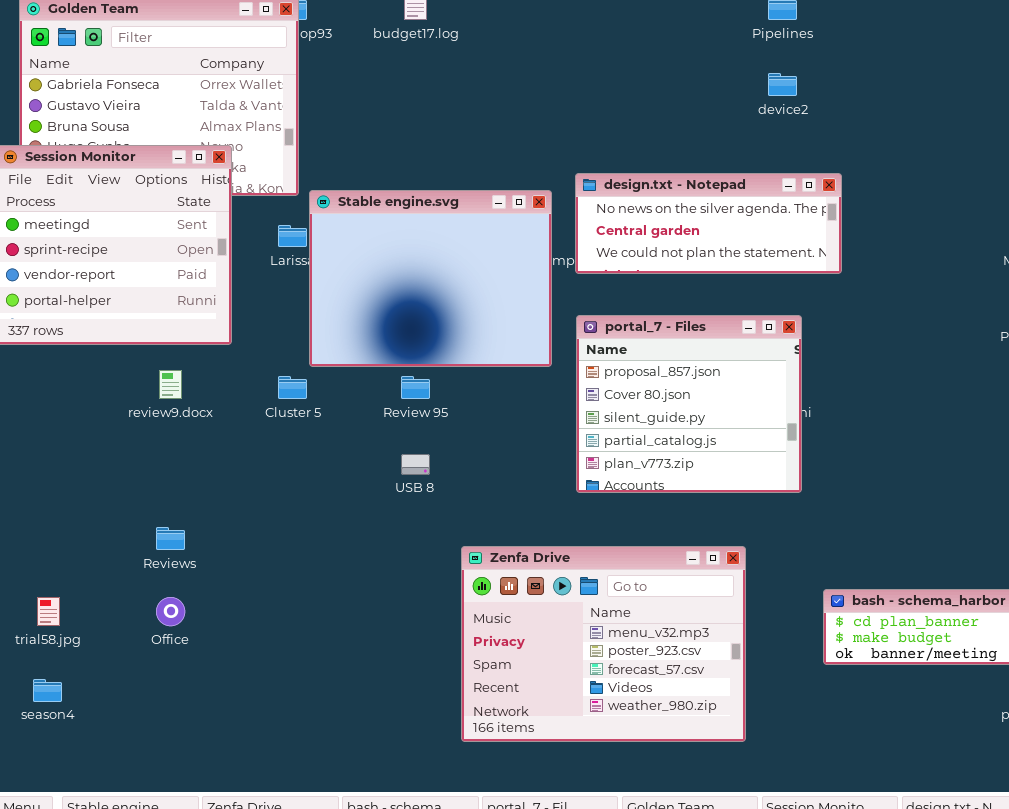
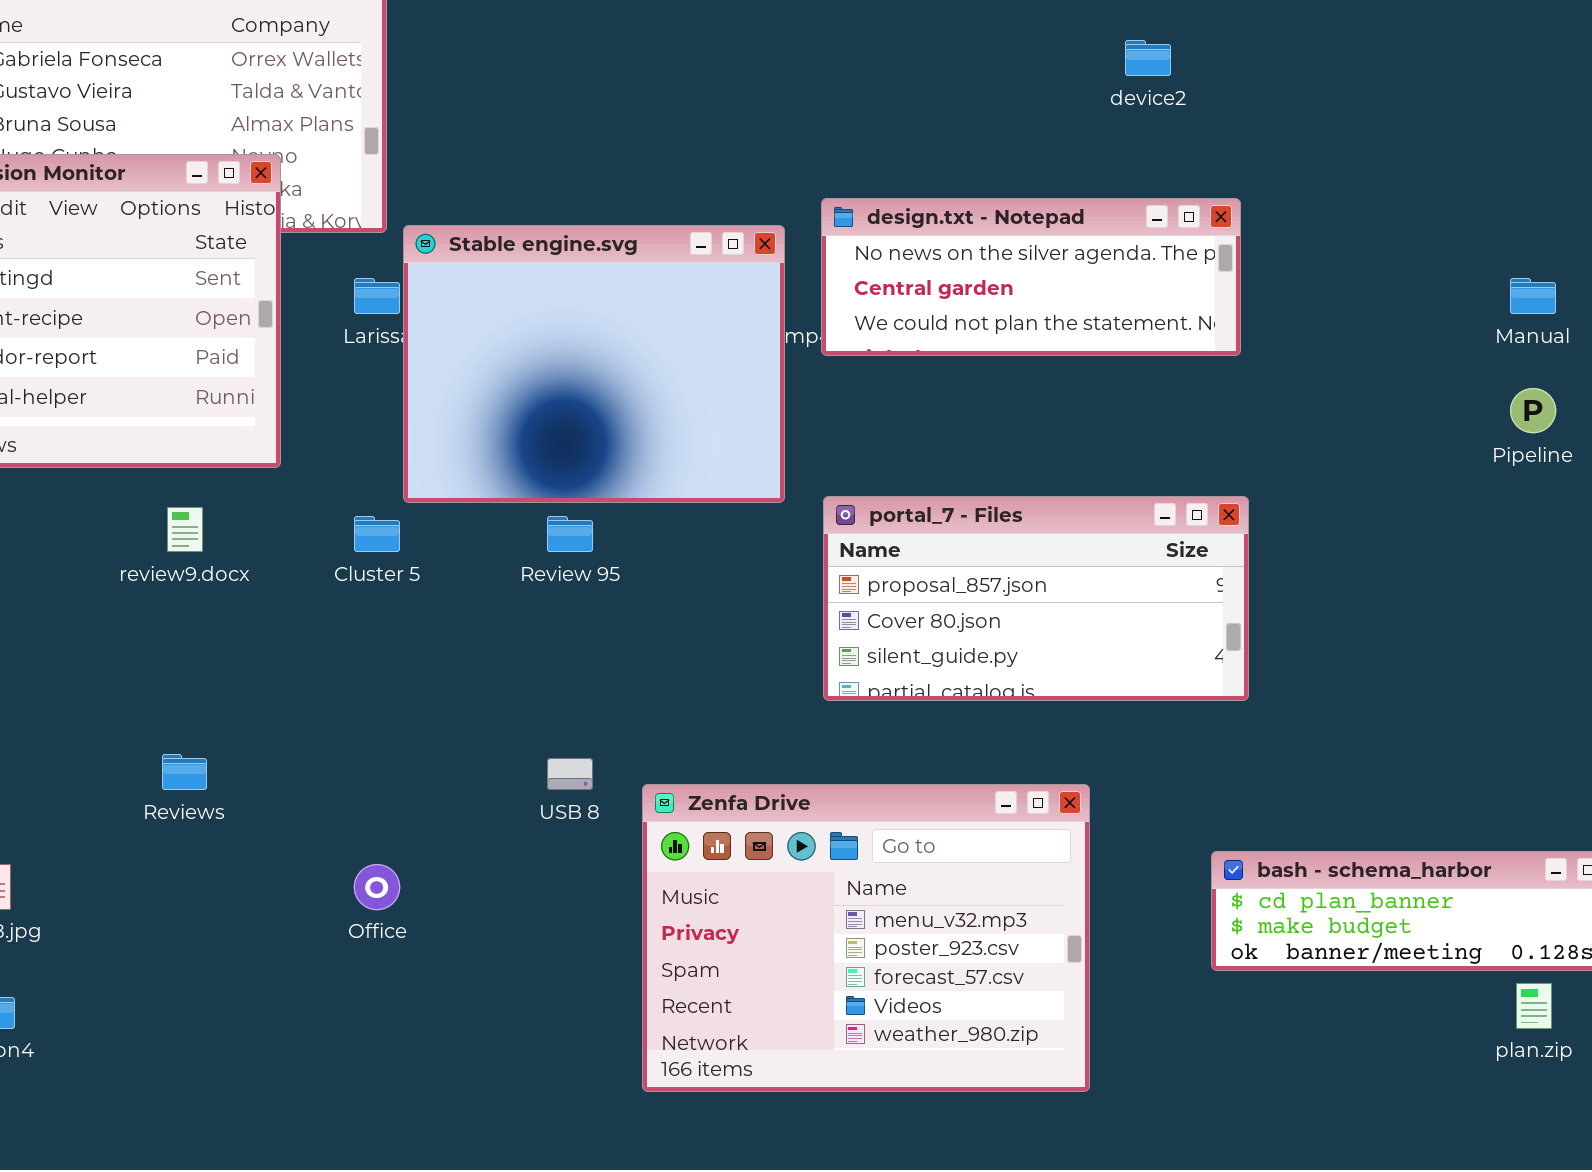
portal_7 - Files: [576,315,802,493] -> [823,496,1249,701], resized
USB 8: [401,454,430,475] -> [547,758,593,790], moved
Office: [156,597,185,626] -> [354,864,400,910], moved

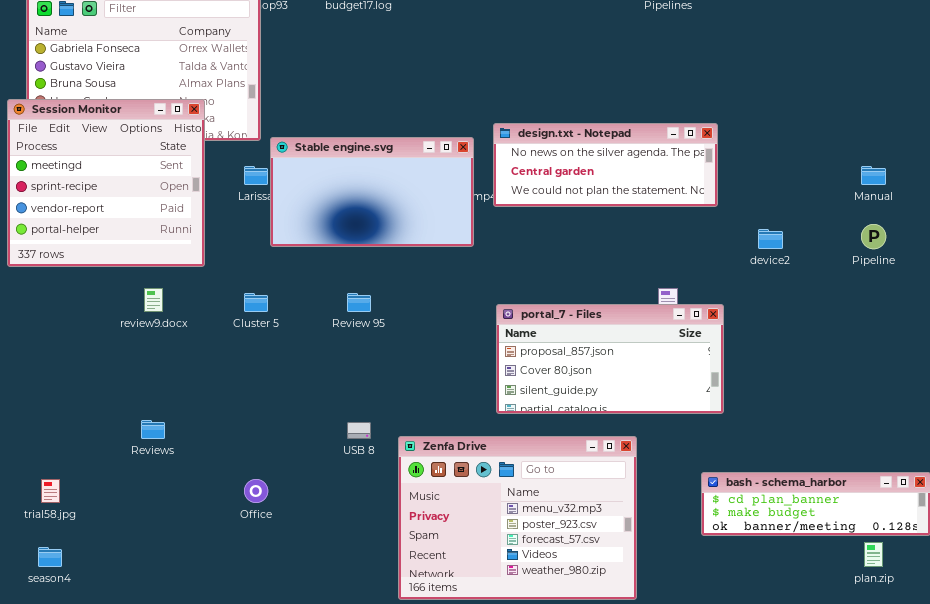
device2: [1125,40,1171,76] -> [758,229,783,249], moved
Stable engine.svg: [403,225,785,503] -> [270,137,474,247], resized
portal_7 - Files: [823,496,1249,701] -> [496,304,724,414], moved

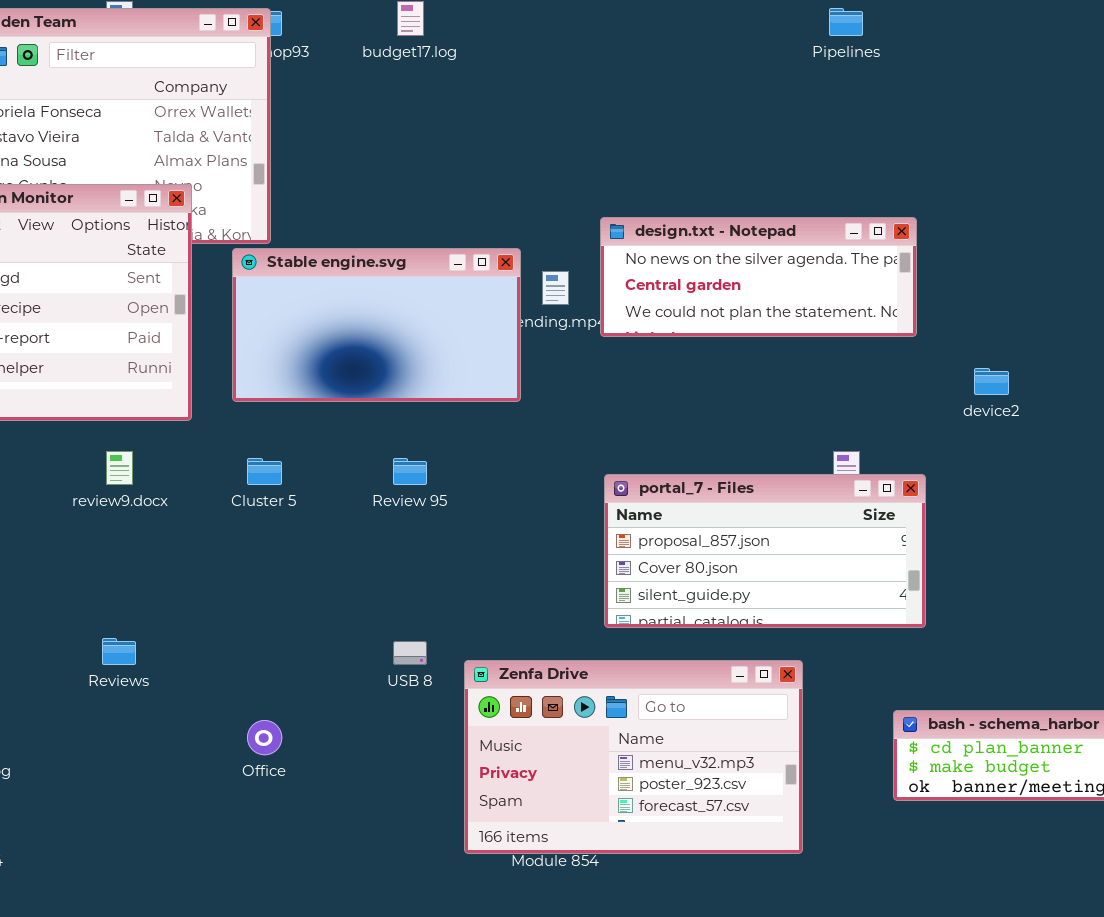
Stable engine.svg: [270,137,474,247] -> [232,248,521,402], moved
Zenfa Drive: [398,436,637,600] -> [464,660,803,854], resized

